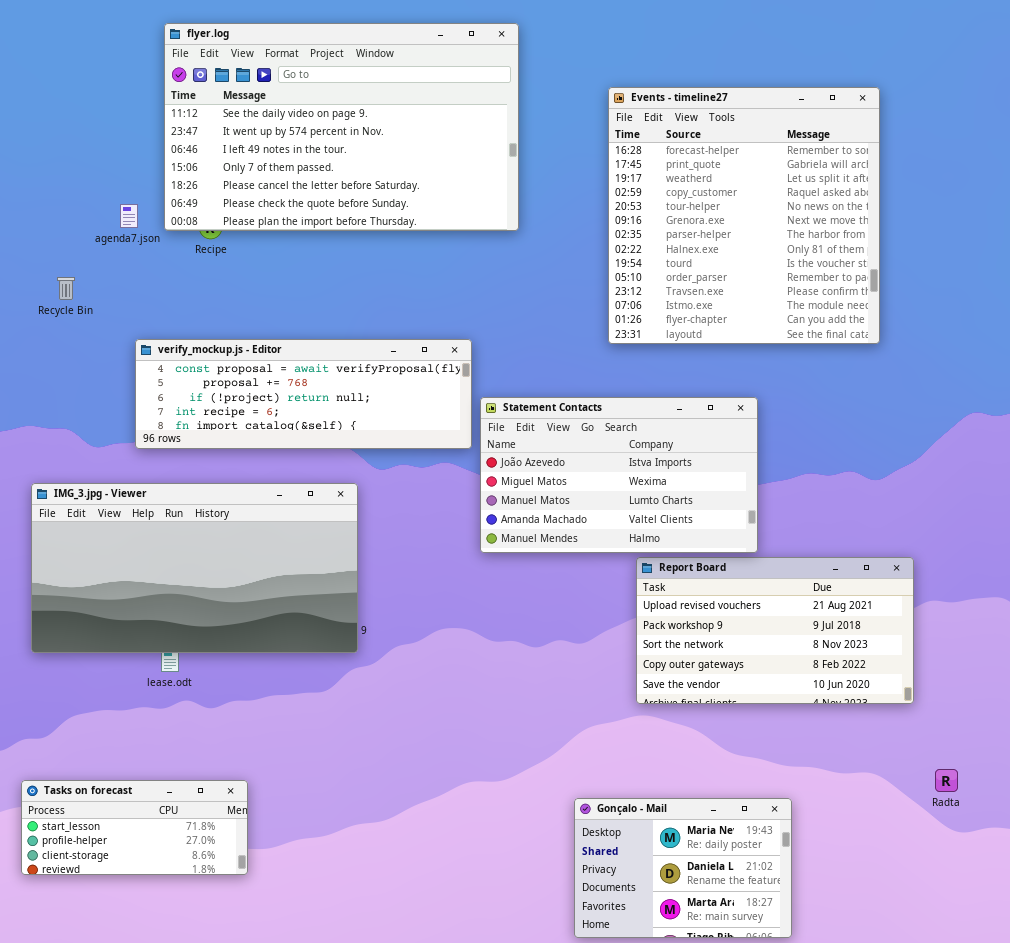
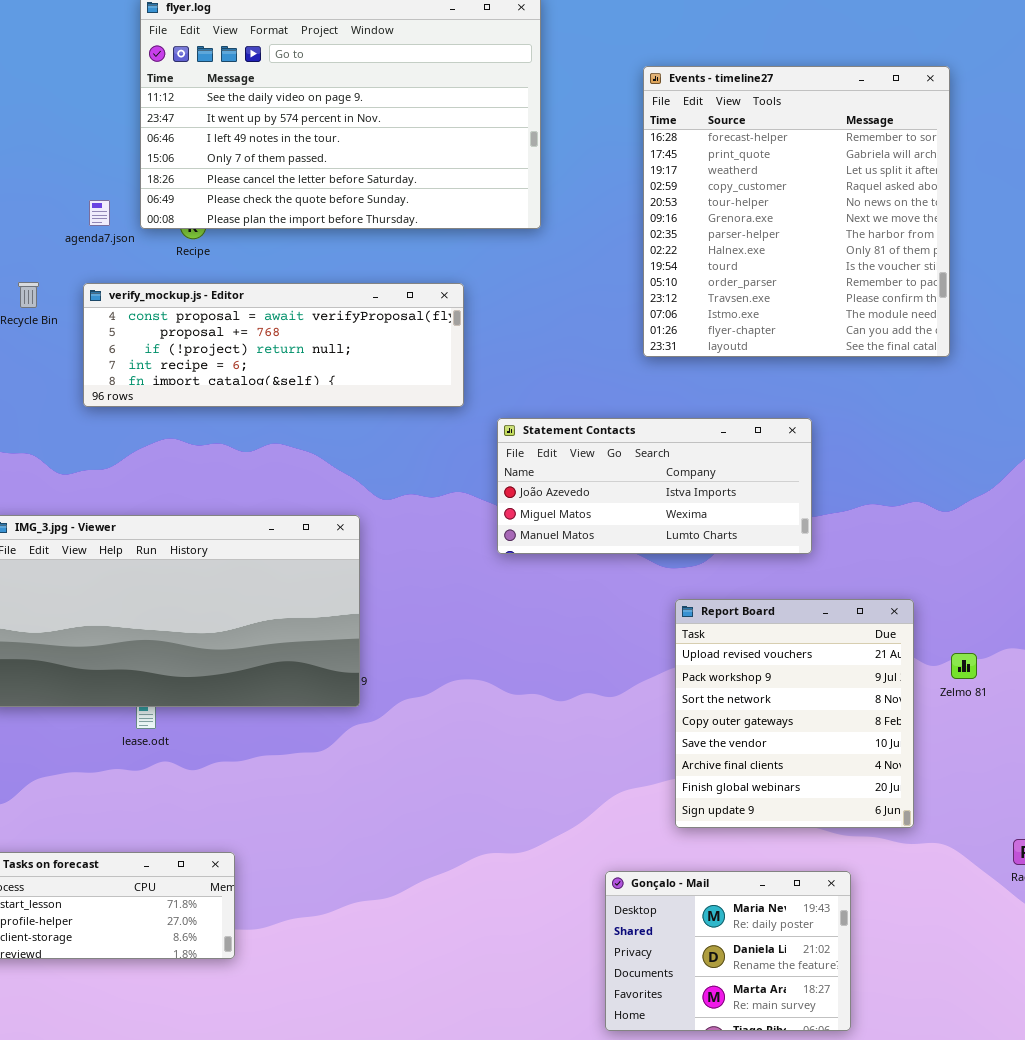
verify_mockup.js - Editor: [135,339,472,449] -> [83,283,464,407], moved
Statement Contacts: [480,397,758,553] -> [497,418,812,554], resized
Report Board: [636,557,914,704] -> [675,599,914,828], resized

